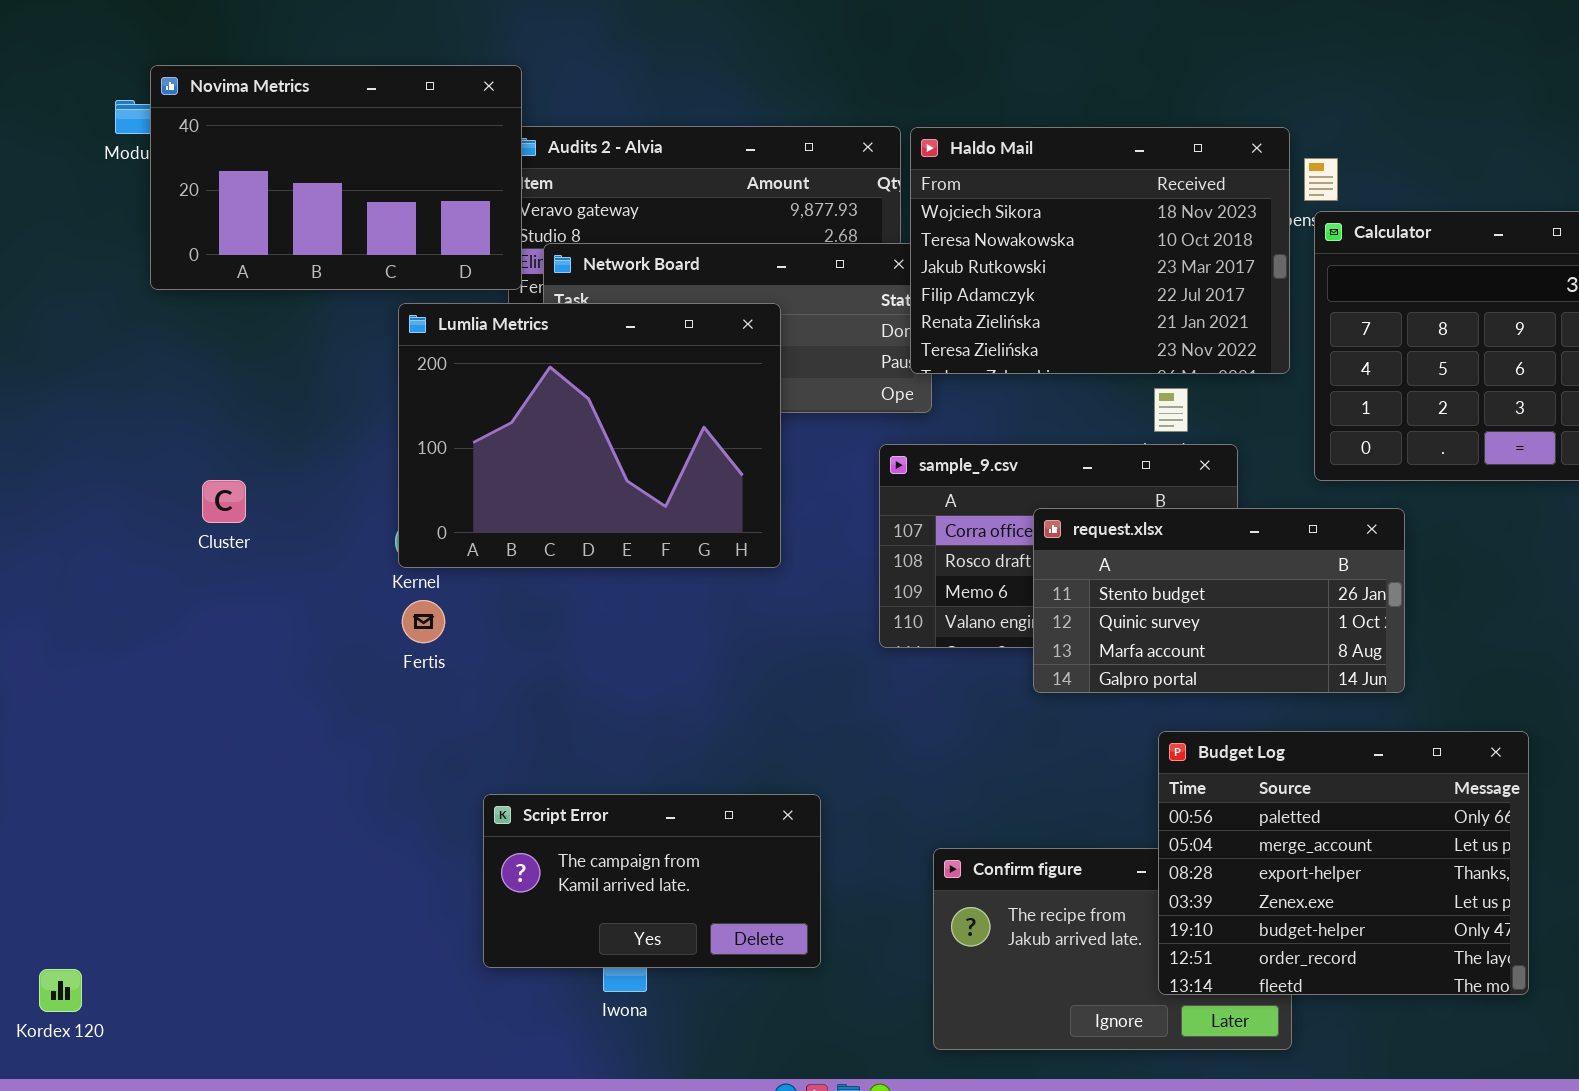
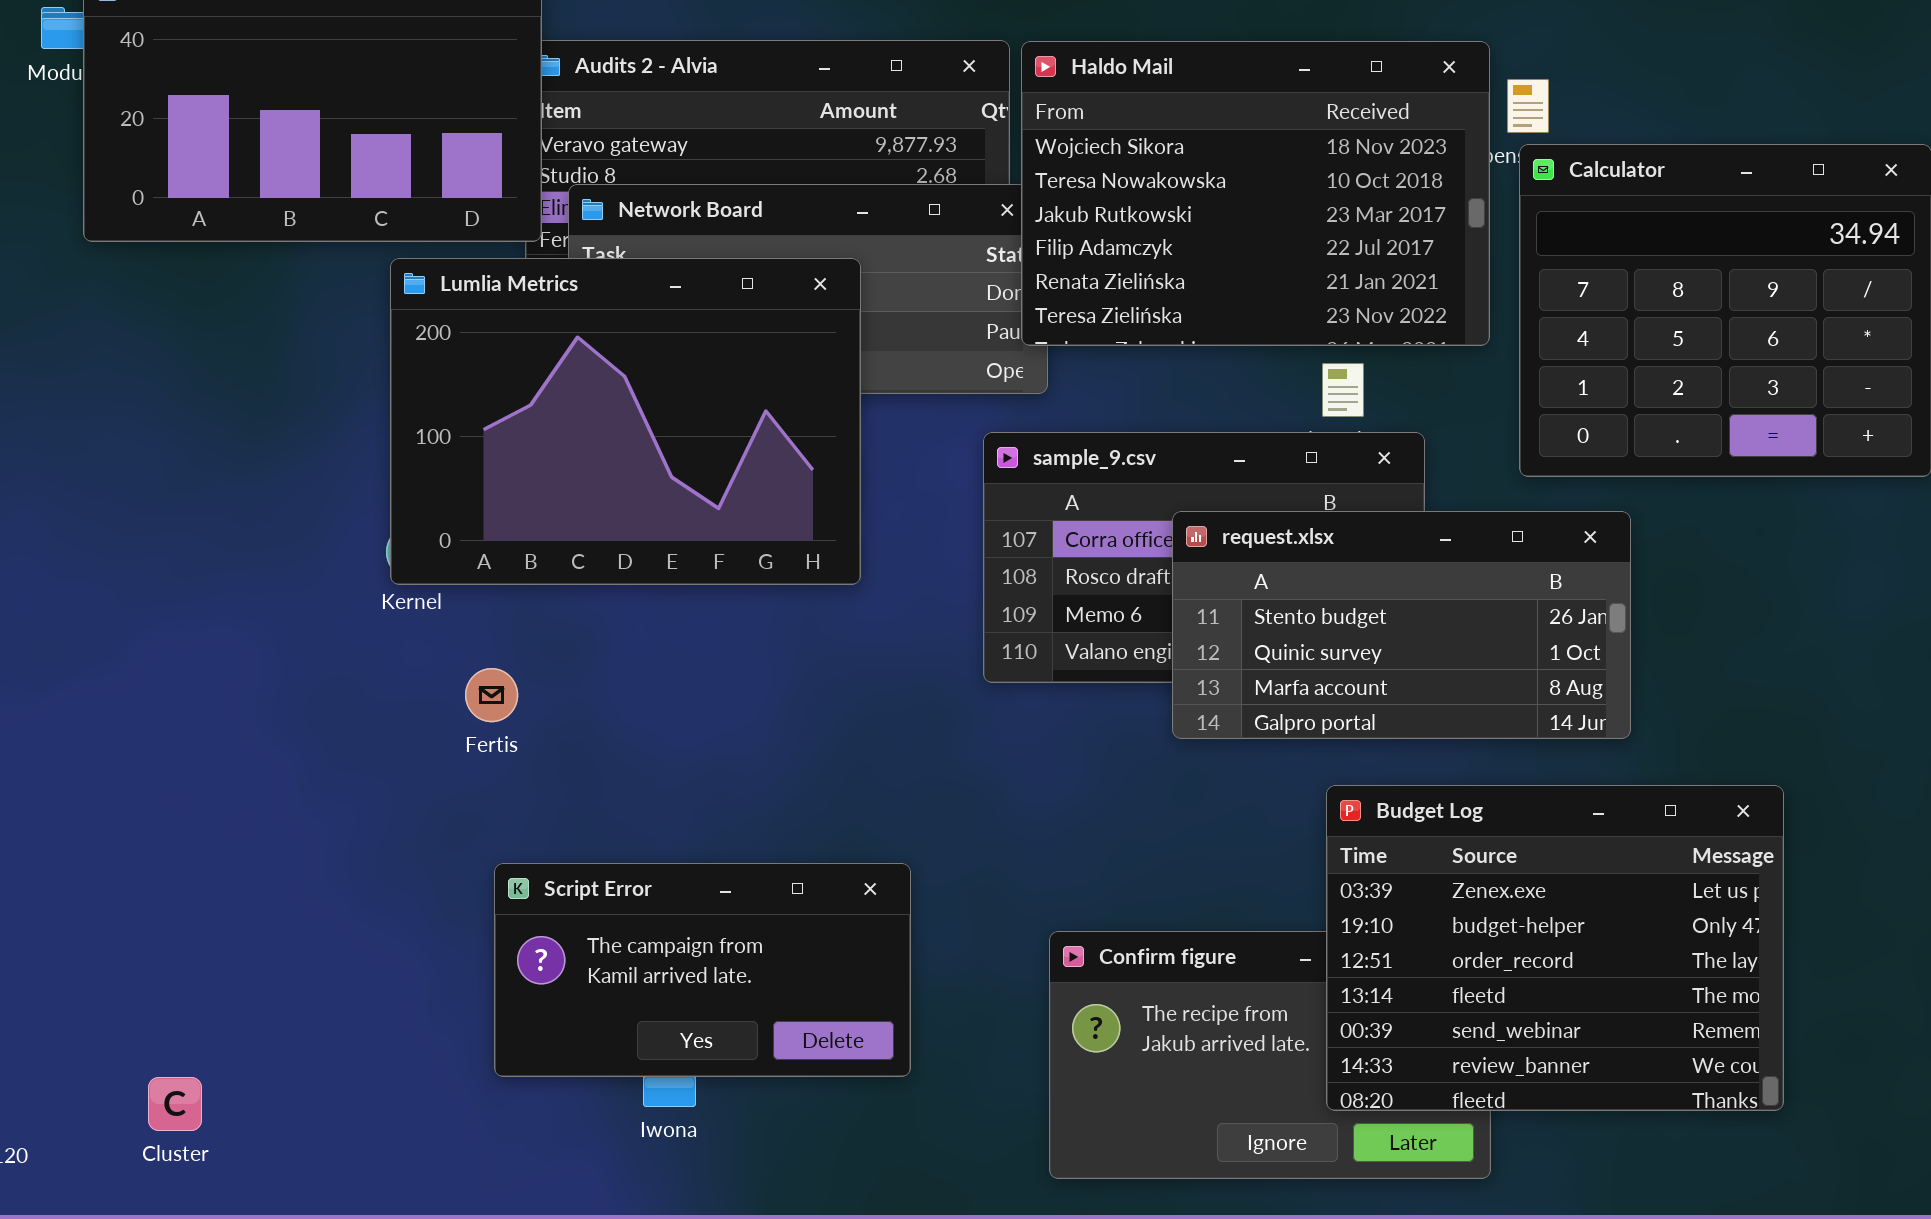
Cluster: [202,480,246,523] -> [148,1077,202,1131], moved
Fertis: [402,600,445,643] -> [465,668,518,722], moved
Budget Log: [1158,731,1529,995] -> [1326,785,1784,1111], scrolled down 3 rows

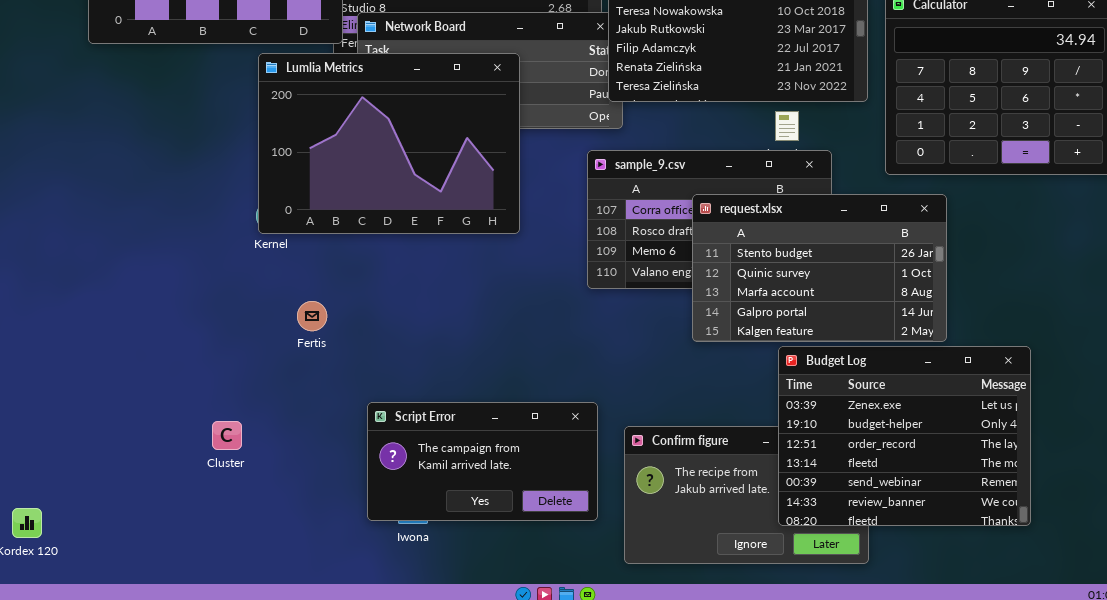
request.xlsx: [1172,511,1631,739] -> [692,194,947,342], resized
Fertis: [465,668,518,722] -> [297,301,327,331], moved
Script Error: [494,863,911,1077] -> [367,402,598,521], moved
Cluster: [148,1077,202,1131] -> [212,421,242,450], moved

